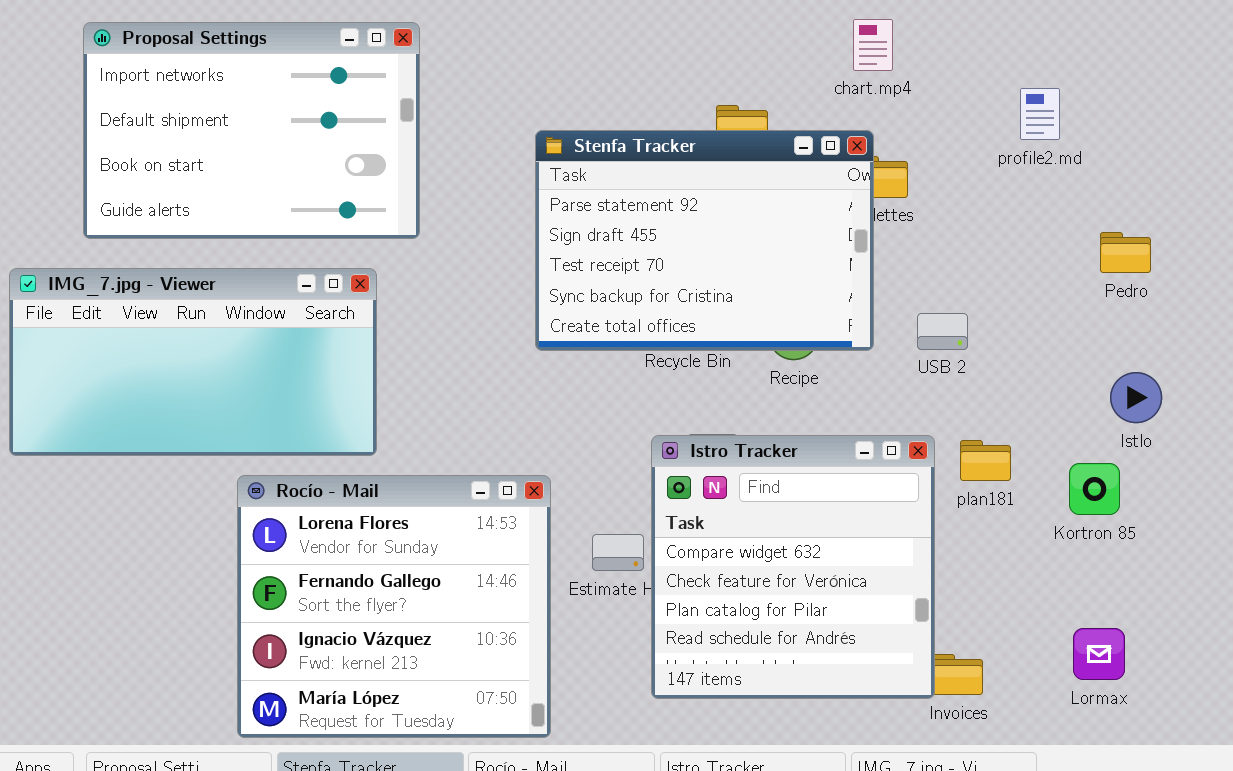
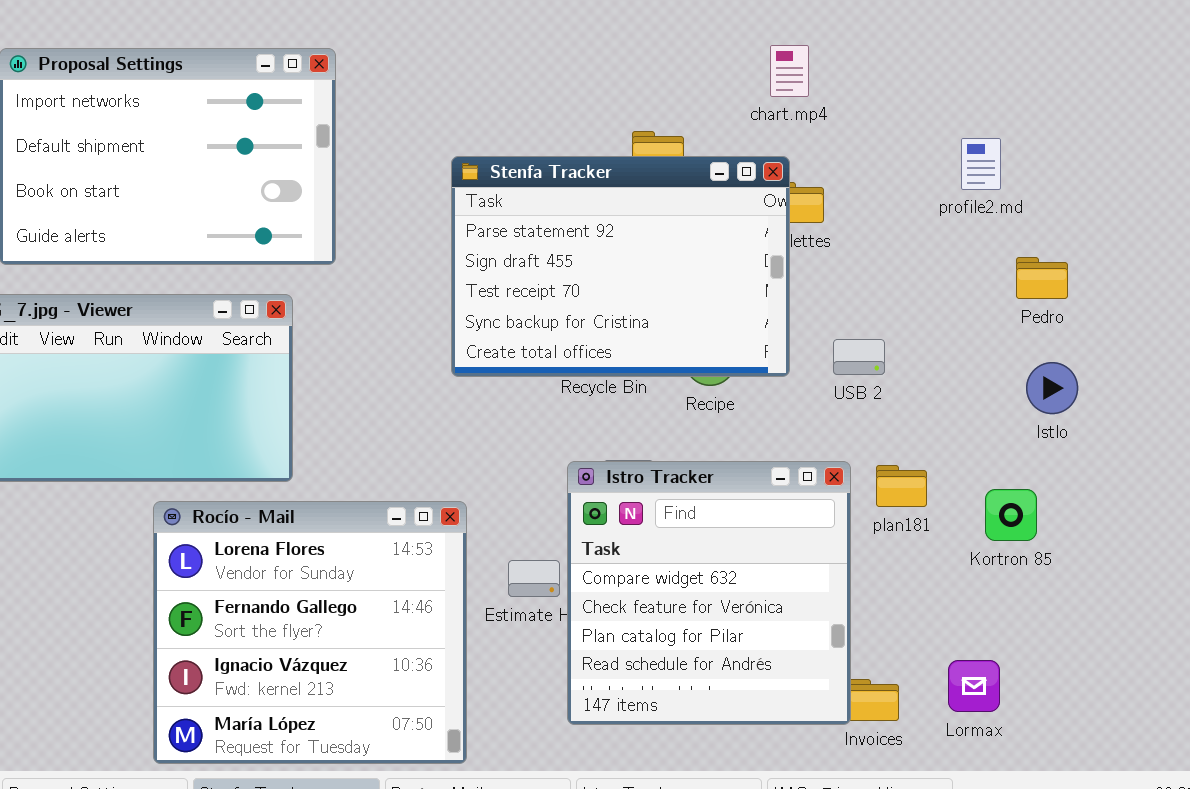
profile2.md: [1020,88,1060,140] -> [961,138,1001,190], moved
Istlo: [1110,372,1162,423] -> [1026,362,1078,414], moved
Lormax: [1073,628,1125,680] -> [948,660,1000,712], moved

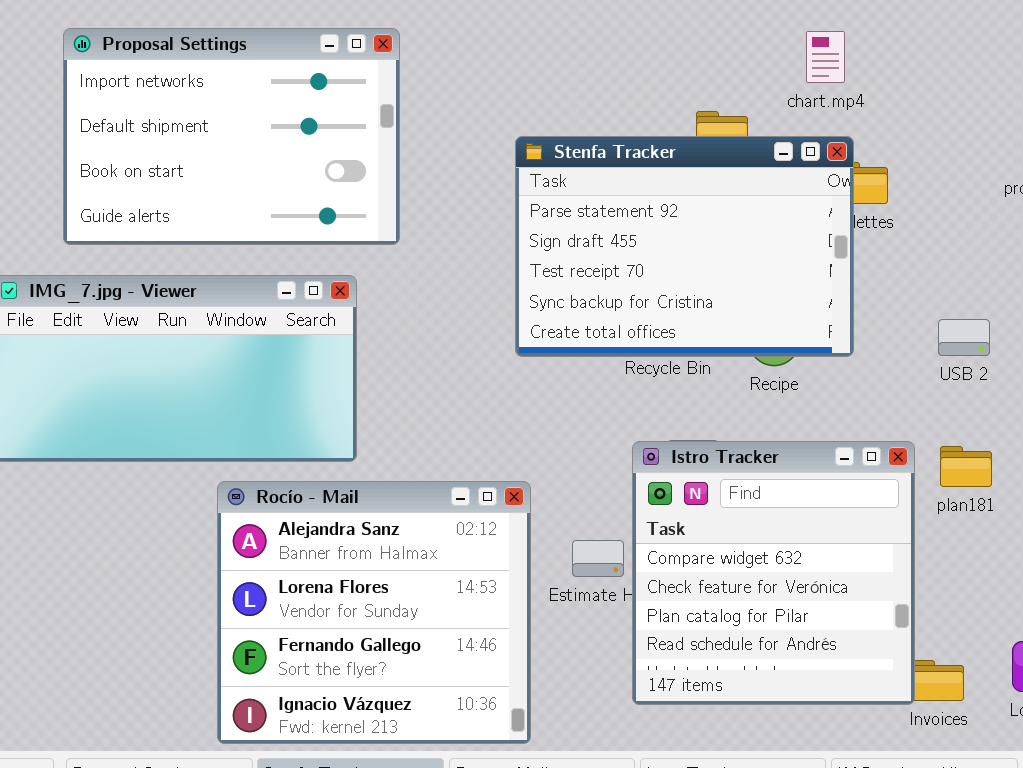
chart.mp4: [770,45,809,97] -> [806,31,845,83], moved
USB 2: [833,339,885,375] -> [938,319,990,356], moved
Rocío - Mail: [153,501,467,764] -> [217,481,531,744], scrolled up 1 row

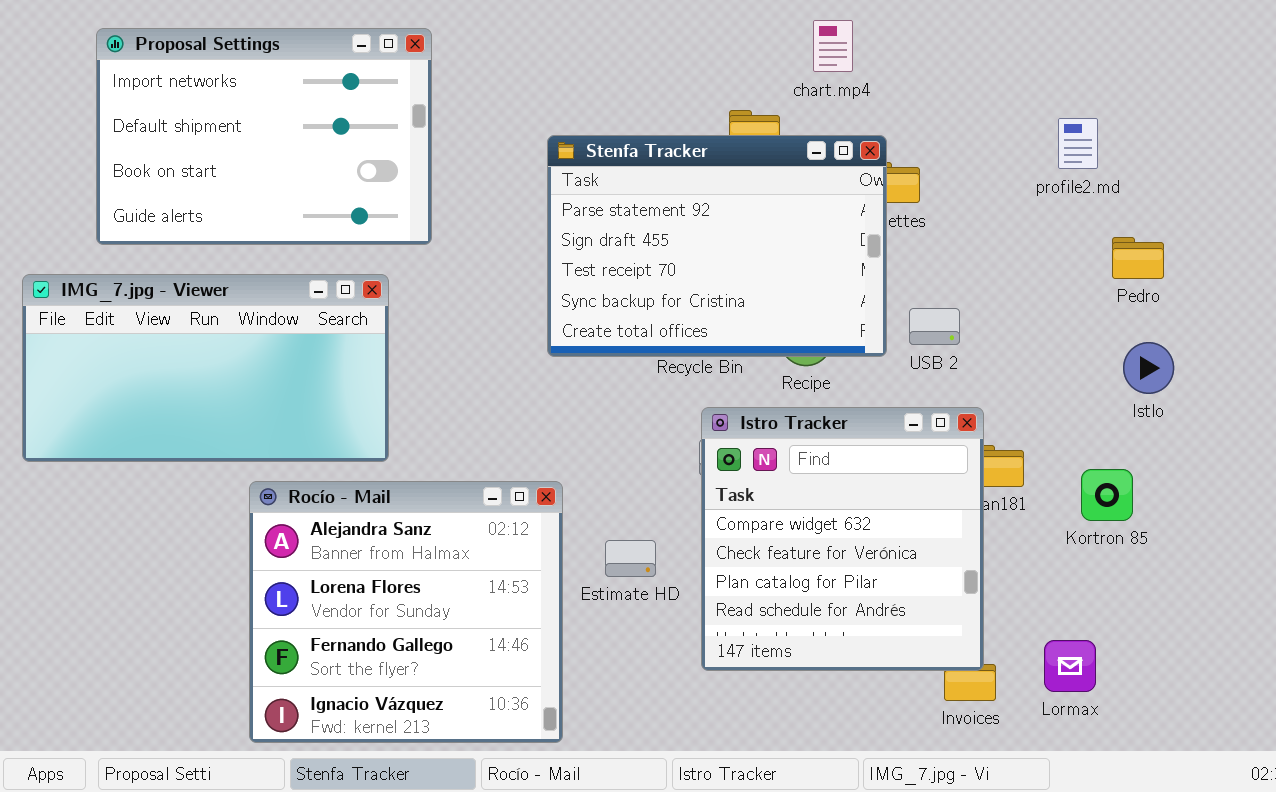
chart.mp4: [806,31,845,83] -> [813,20,853,72], moved
USB 2: [938,319,990,356] -> [909,308,960,345], moved
Istro Tracker: [632,441,915,705] -> [701,407,984,671], moved

